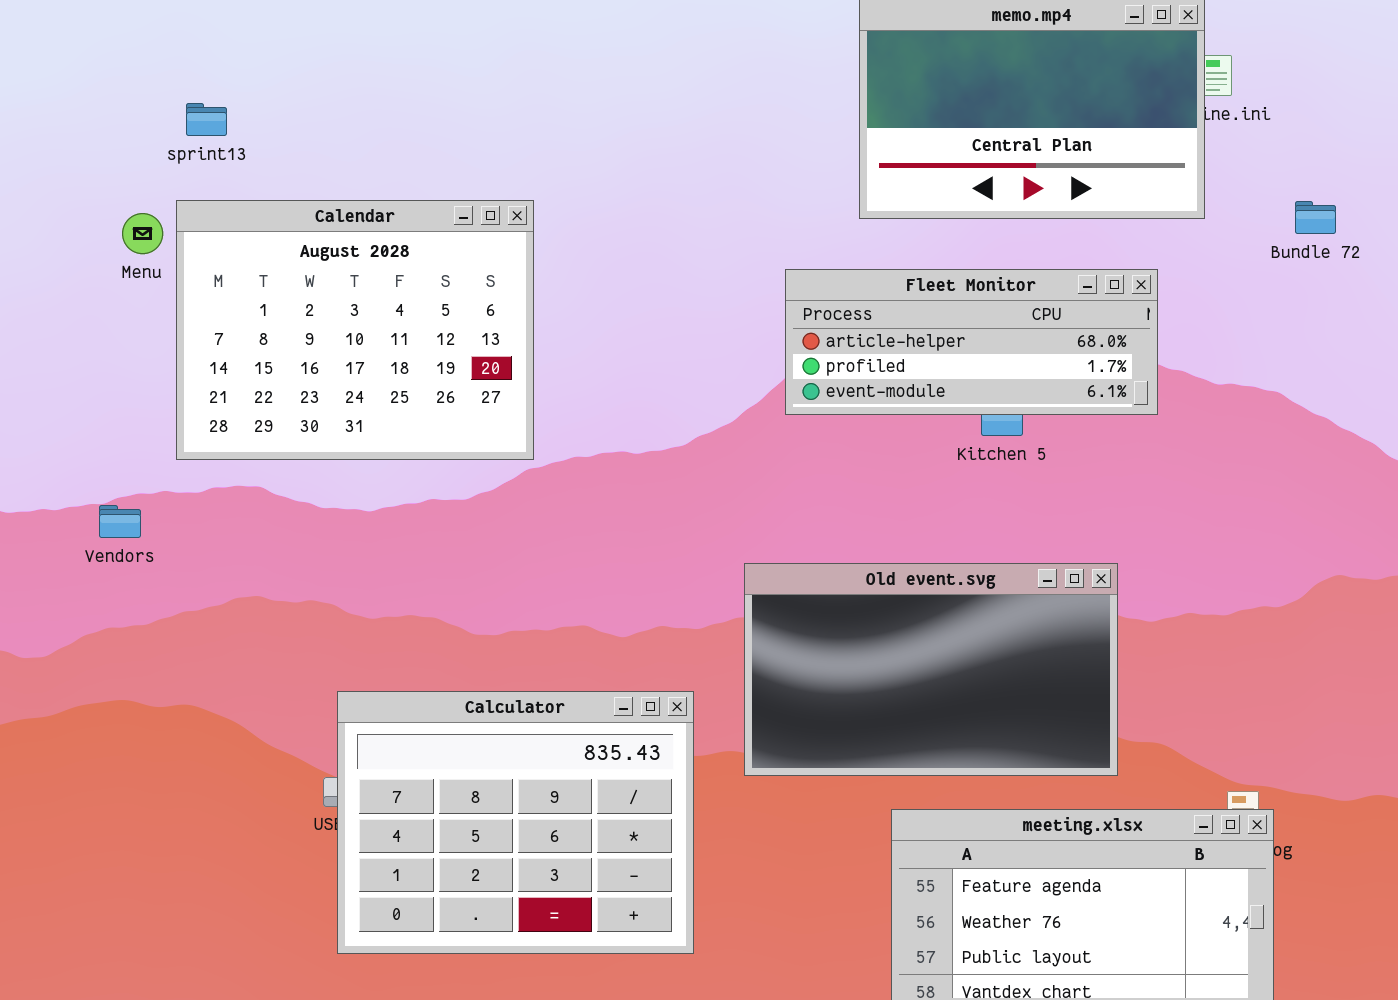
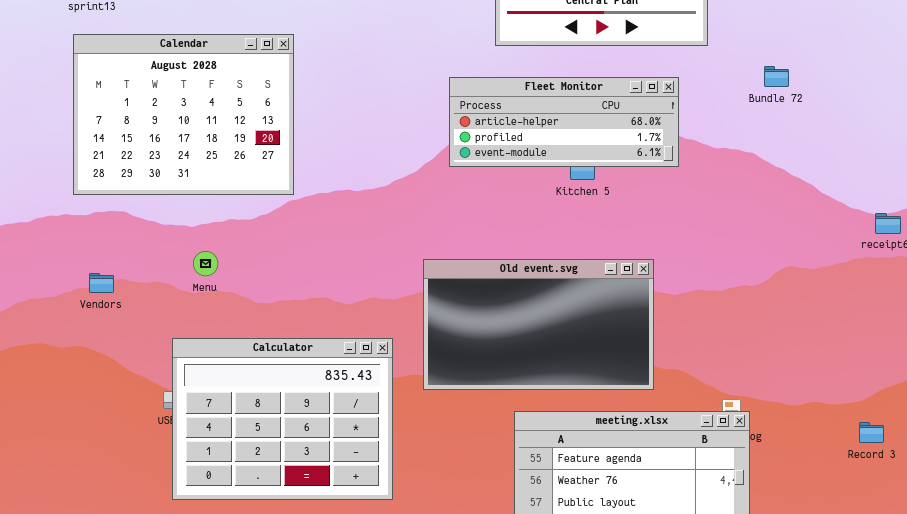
Bundle 72: [1295,201,1336,234] -> [764,66,789,87], moved
Menu: [122,213,163,254] -> [193,251,218,276], moved
Vendors: [99,505,141,538] -> [89,273,114,293], moved

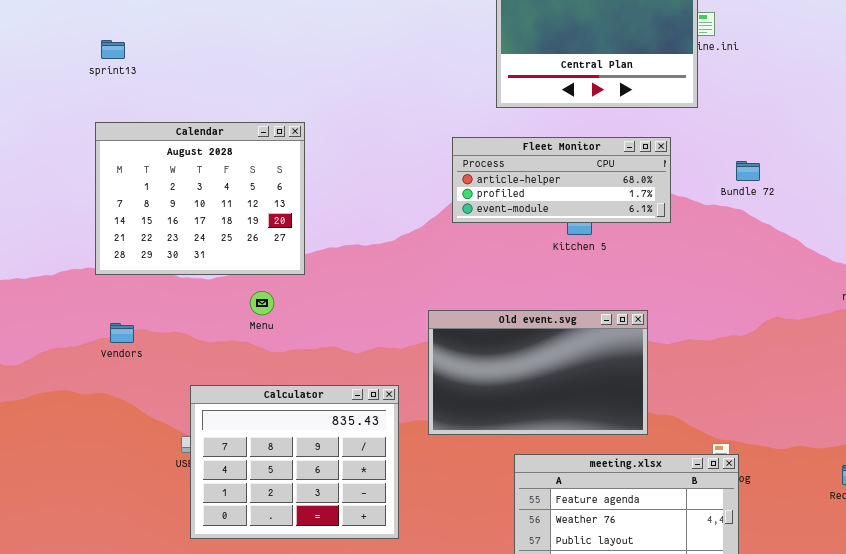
Calendar: [73,34,294,195] -> [95,122,305,275], moved
Bundle 72: [764,66,789,87] -> [736,161,760,181], moved
Menu: [193,251,218,276] -> [250,291,274,315], moved

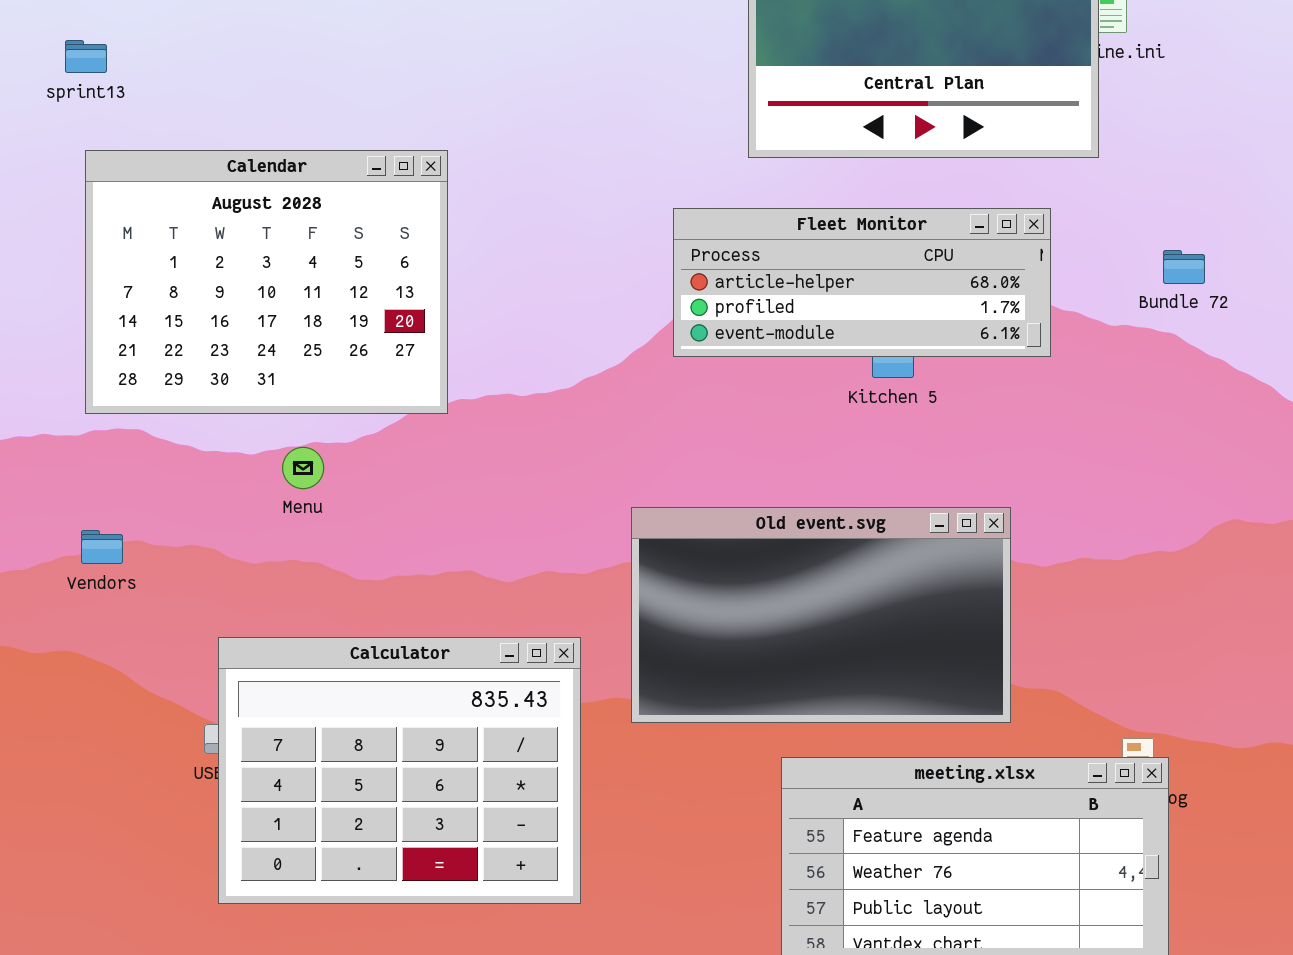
Calendar: [95,122,305,275] -> [85,150,448,414], moved
Menu: [250,291,274,315] -> [282,447,324,489], moved

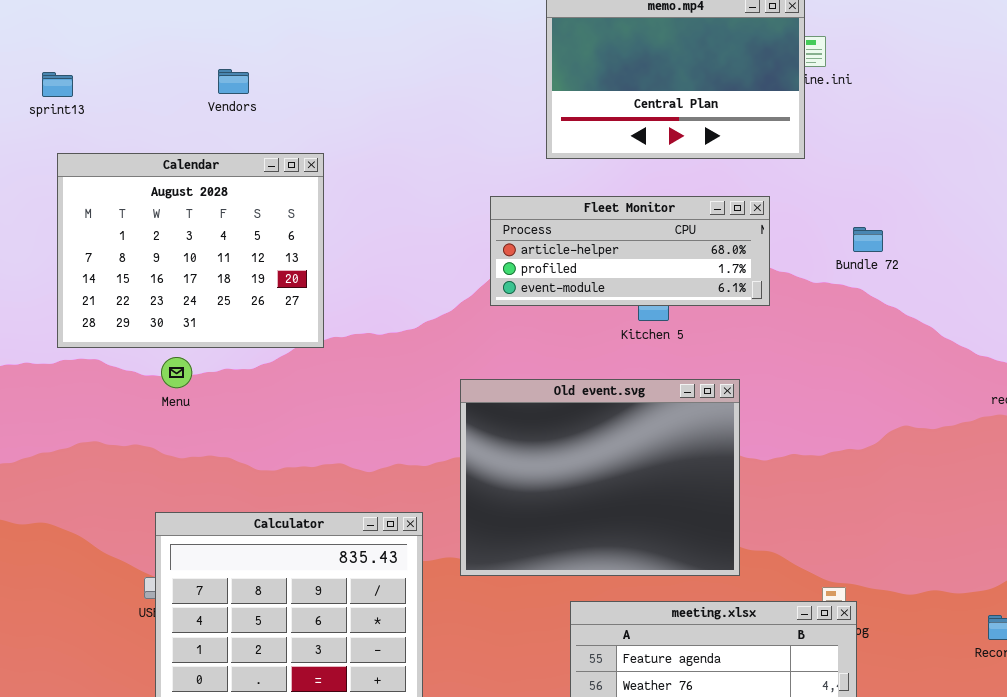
Menu: [282,447,324,489] -> [161,357,192,388], moved
Old event.svg: [631,507,1011,723] -> [460,379,740,576], resized
Vendors: [81,530,123,564] -> [218,69,249,94], moved

